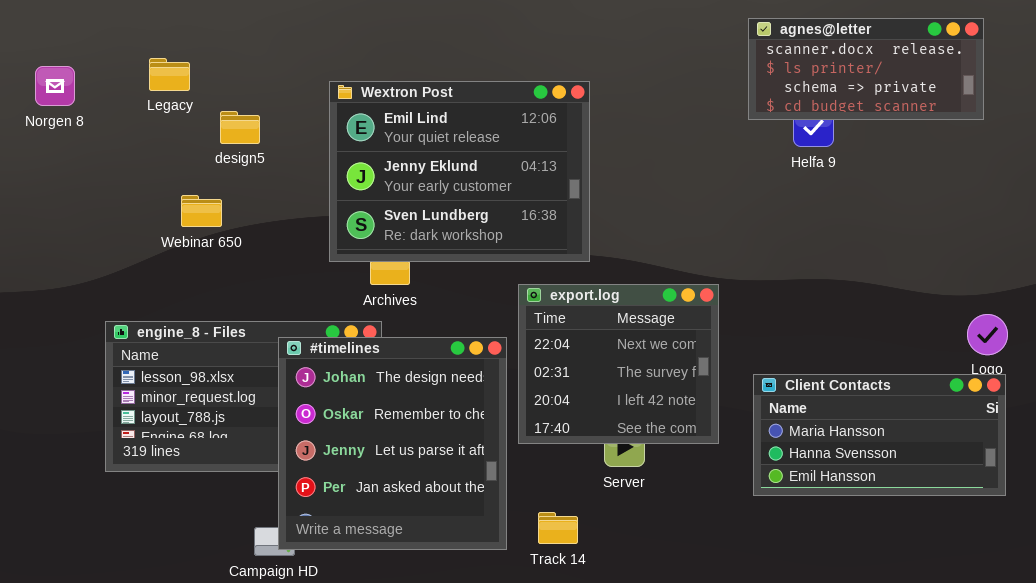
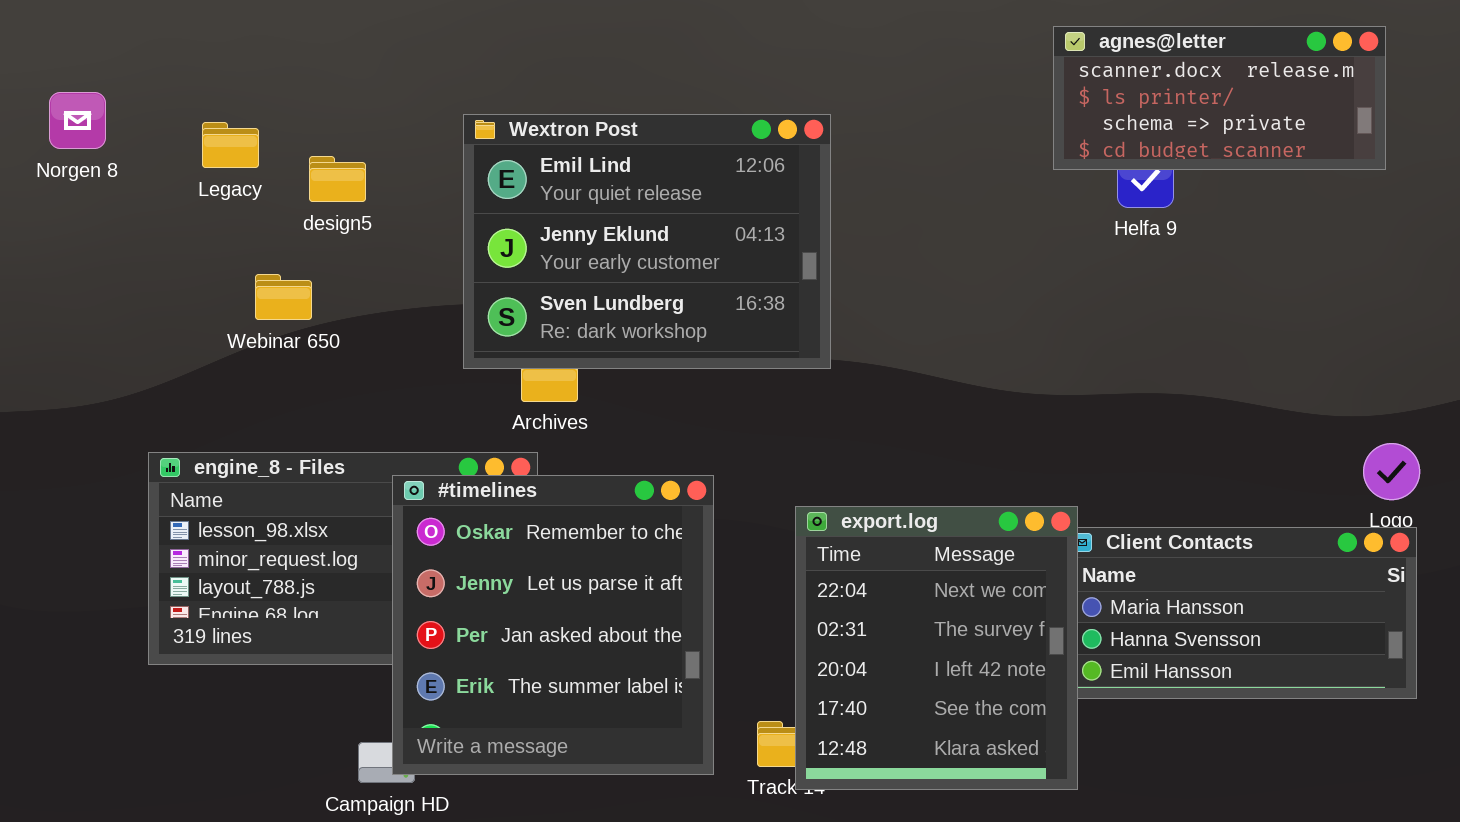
Legacy: [149,58,190,91] -> [202,122,259,168], moved
export.log: [518,284,719,444] -> [795,506,1078,790], moved, resized
#timelines: [278,337,507,550] -> [392,475,714,775], scrolled down 1 row

